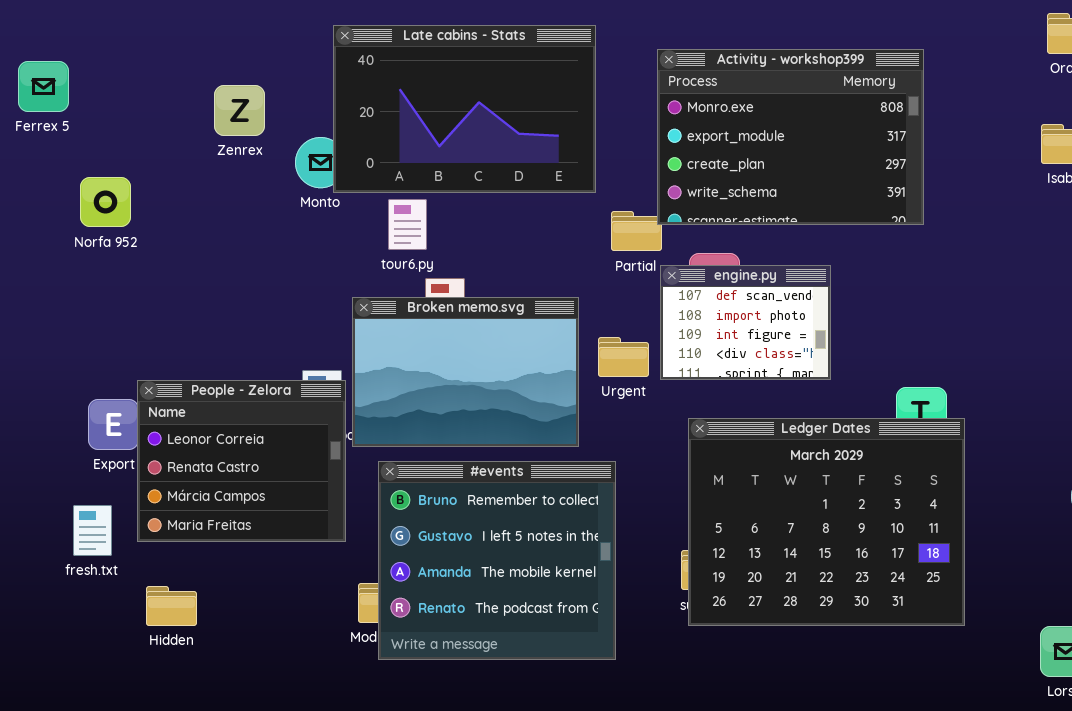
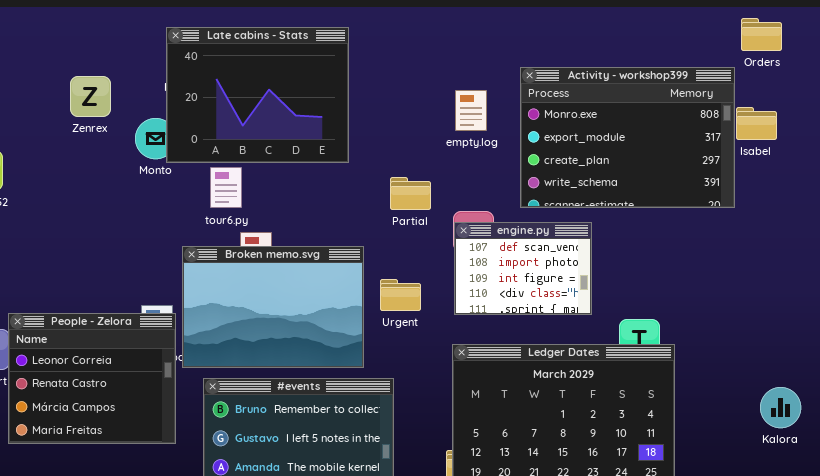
Late cabins - Stats: [333,25,596,193] -> [166,27,349,163], resized
Activity - workshop399: [657,49,924,225] -> [520,67,735,208], moved
engine.py: [660,265,831,380] -> [454,222,592,315], moved

